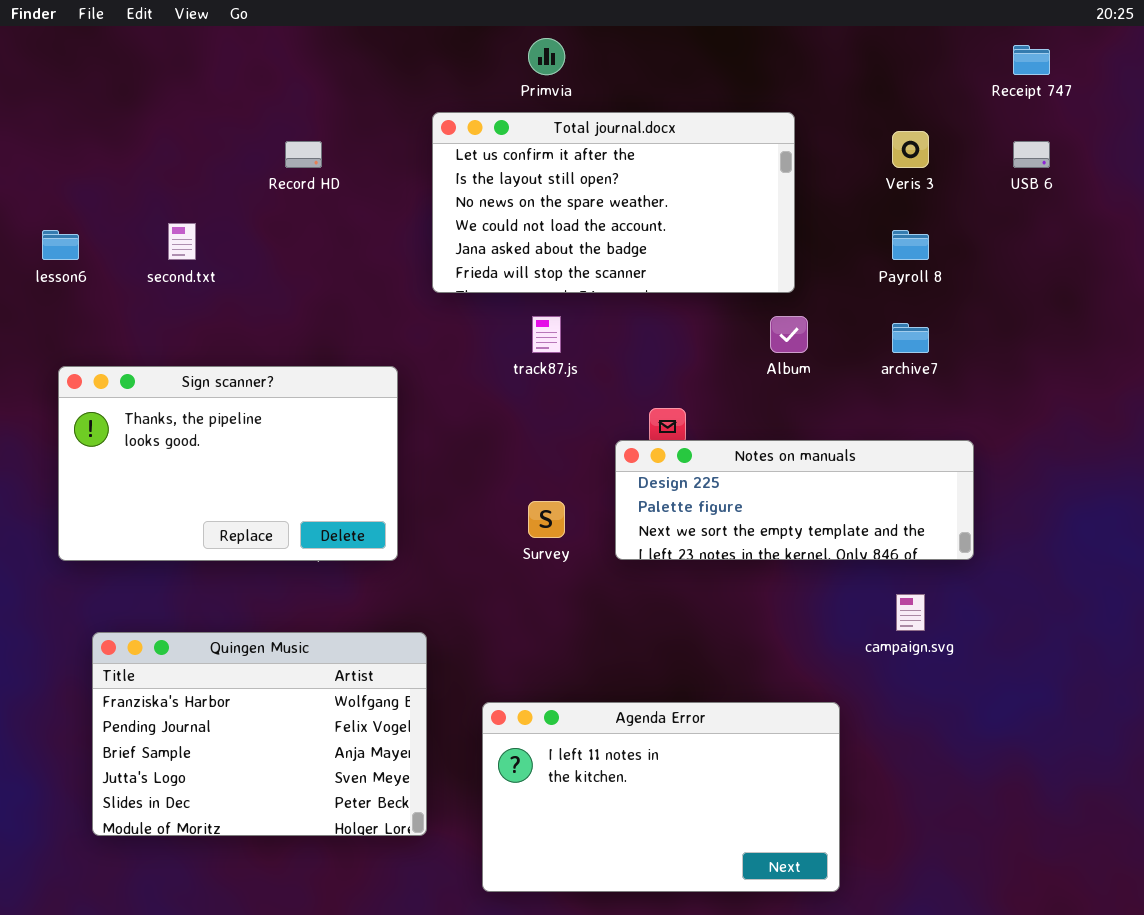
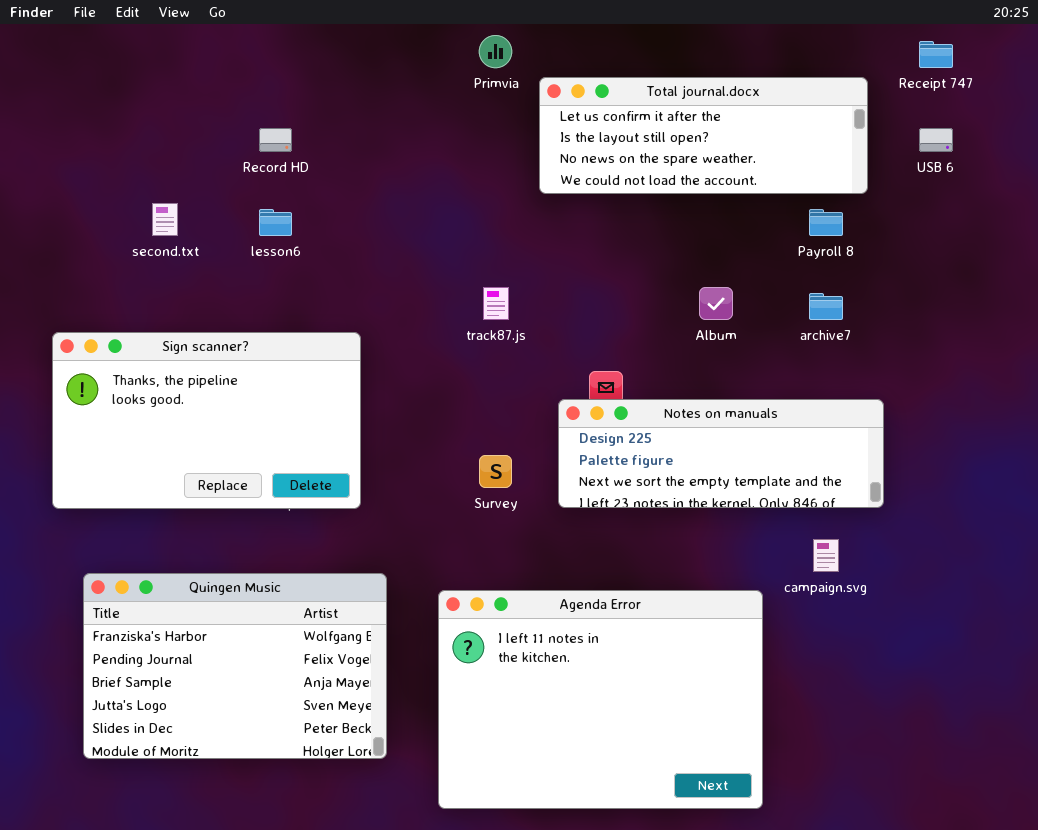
Total journal.docx: [432,112,795,293] -> [539,77,868,194], moved, resized
lesson6: [42,230,79,260] -> [259,209,292,236], moved
Agenda Error: [482,702,840,892] -> [438,590,763,809], resized

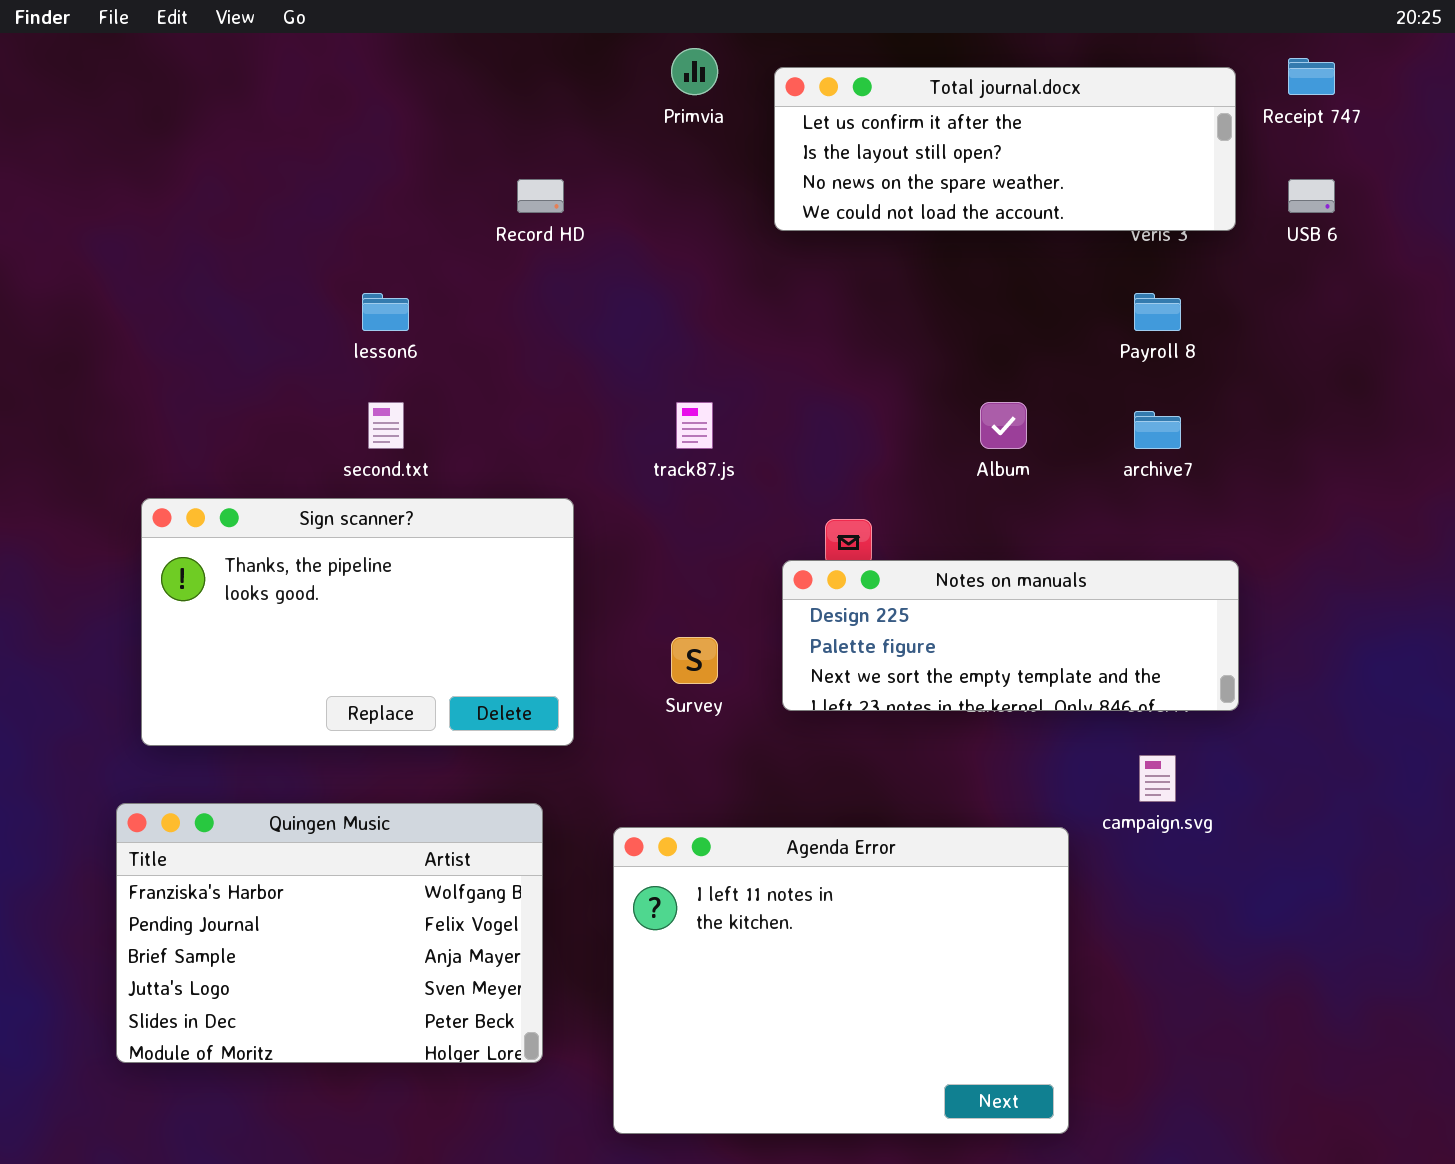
Total journal.docx: [539,77,868,194] -> [774,67,1236,231], moved
Record HD: [259,128,292,152] -> [517,179,564,213], moved
second.txt: [152,203,178,236] -> [368,402,404,449], moved
Sign scanner?: [52,332,361,509] -> [141,498,574,746], moved

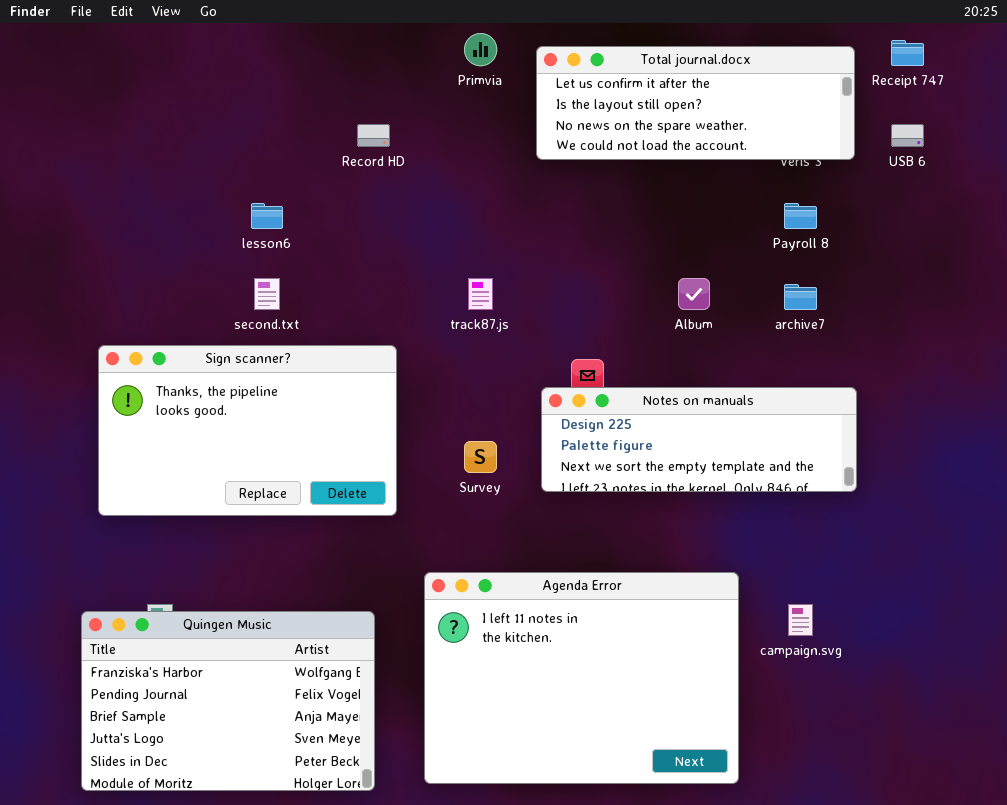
campaign.svg: [1139,755,1176,802] -> [788,604,813,636], moved
Quingen Music: [116,803,543,1063] -> [81,611,375,791], moved

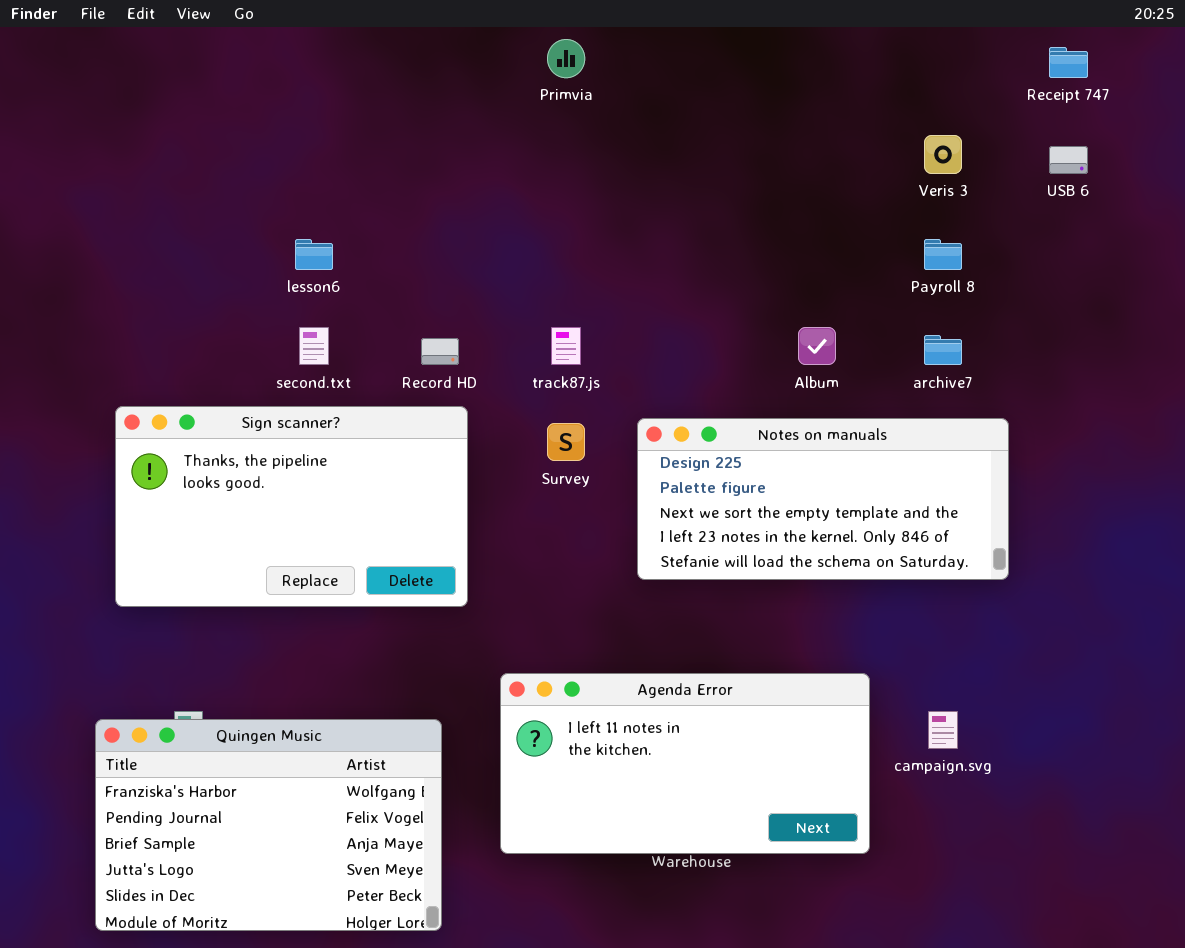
Total journal.docx: [536,46,855,160] -> none, closed
Record HD: [357,124,390,147] -> [421,338,459,365], moved
Notes on manuals: [541,387,857,492] -> [637,418,1009,580], resized
Survey: [464,441,497,473] -> [547,423,585,461], moved
Agenda Error: [424,572,739,784] -> [500,673,870,854], resized

